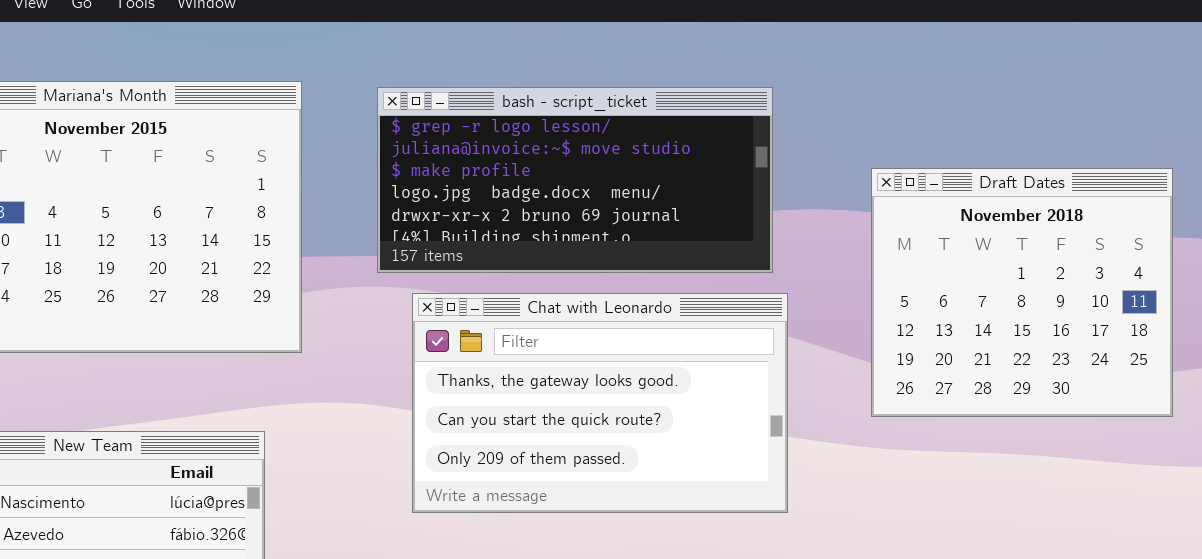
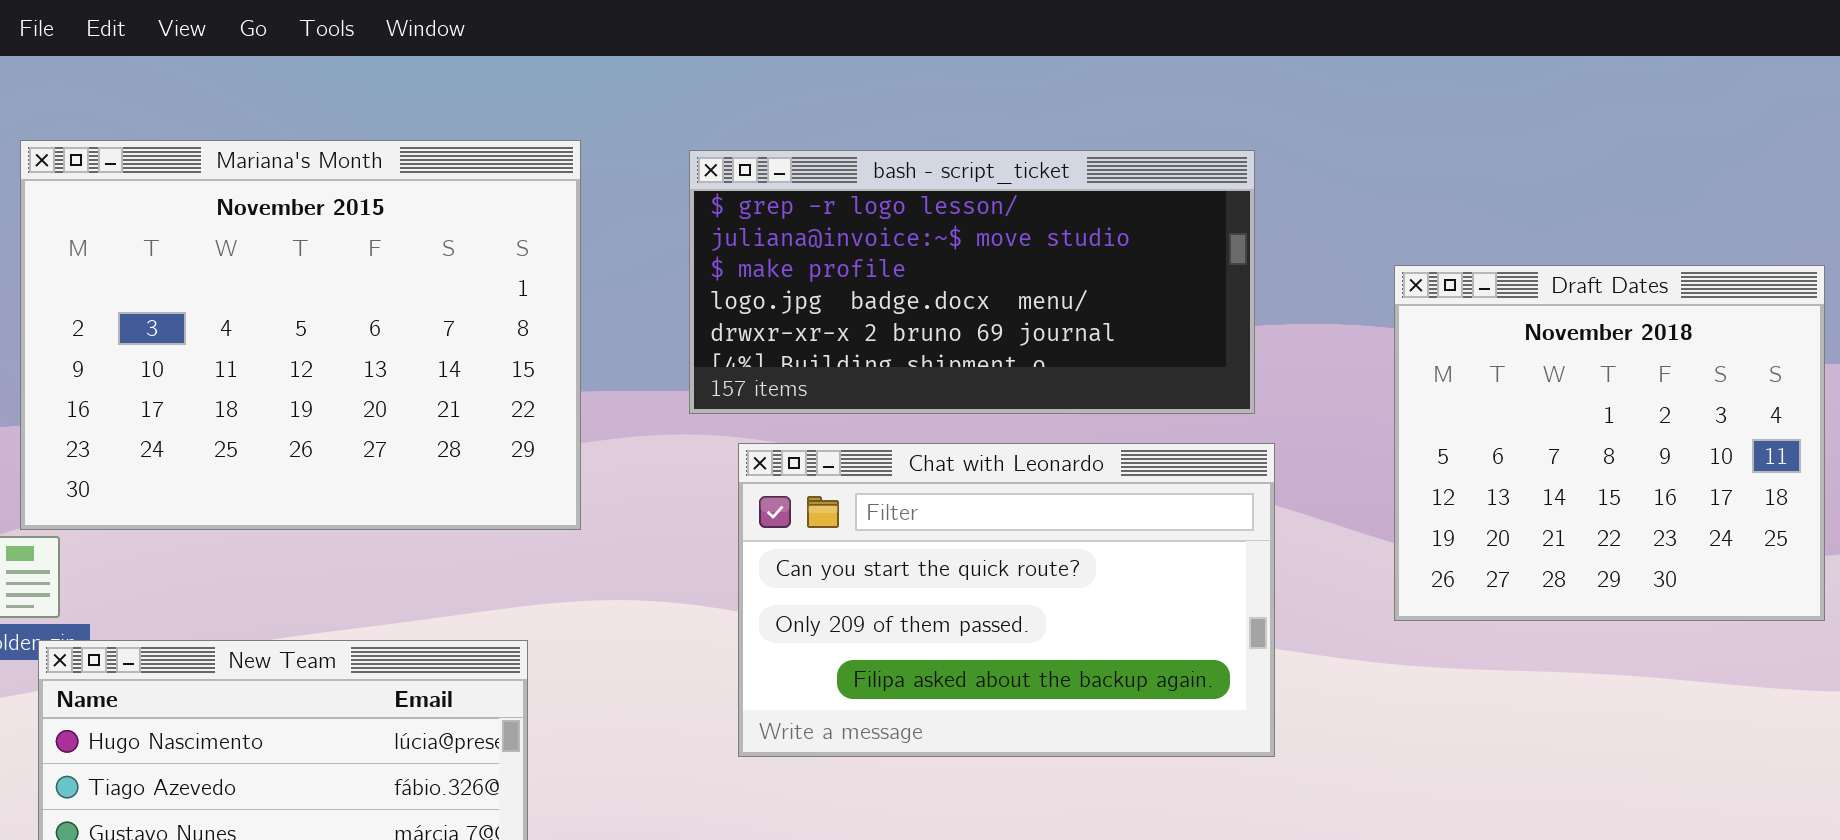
Chat with Leonardo: [412,293,788,513] -> [738,443,1275,757], scrolled down 1 row

